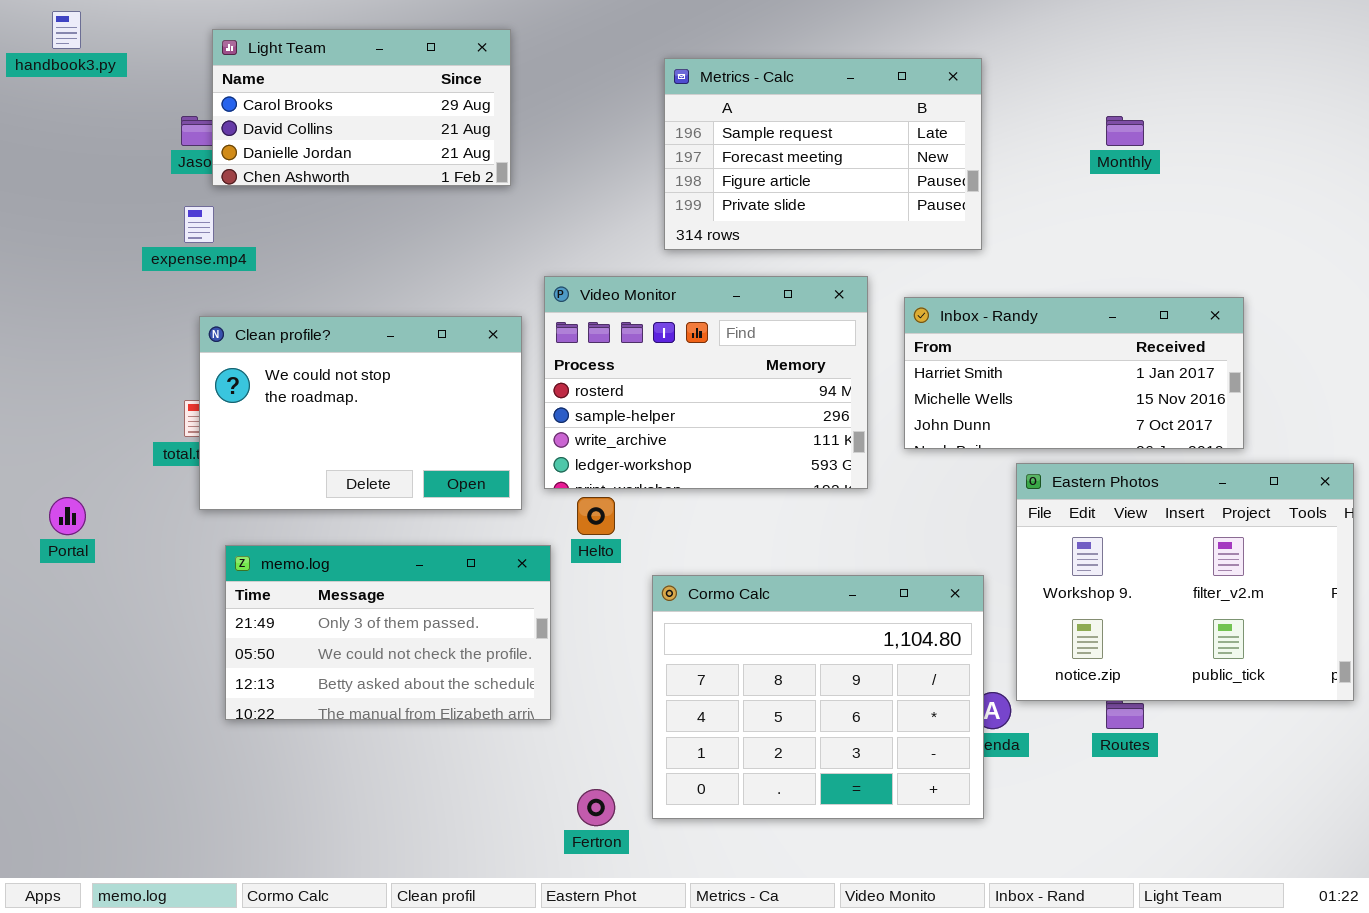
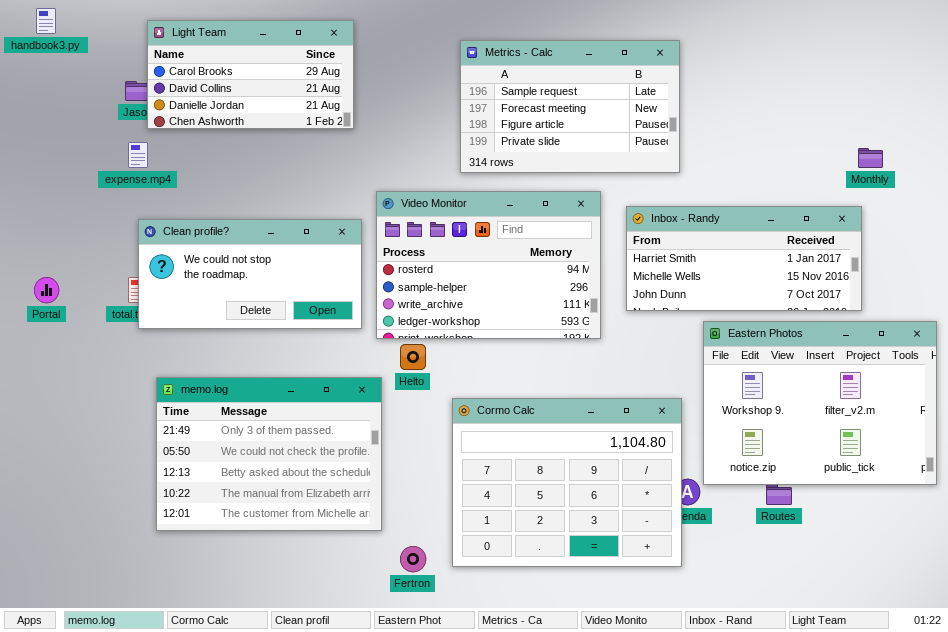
Monthly: [1106,116,1144,146] -> [858,148,883,168], moved
Clean profile?: [199,316,522,510] -> [138,219,362,329], resized
Portal: [49,497,86,535] -> [34,277,59,303], moved
memo.log: [225,545,551,720] -> [156,377,382,531], resized

